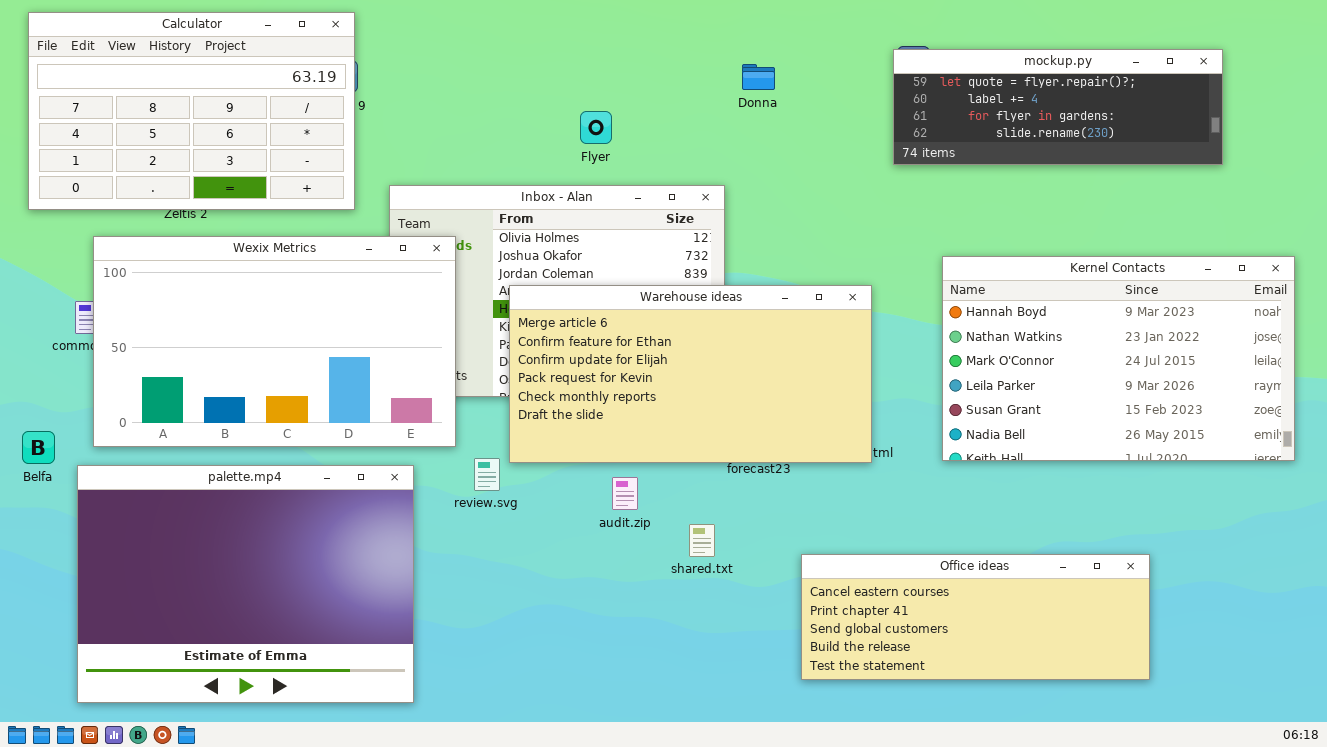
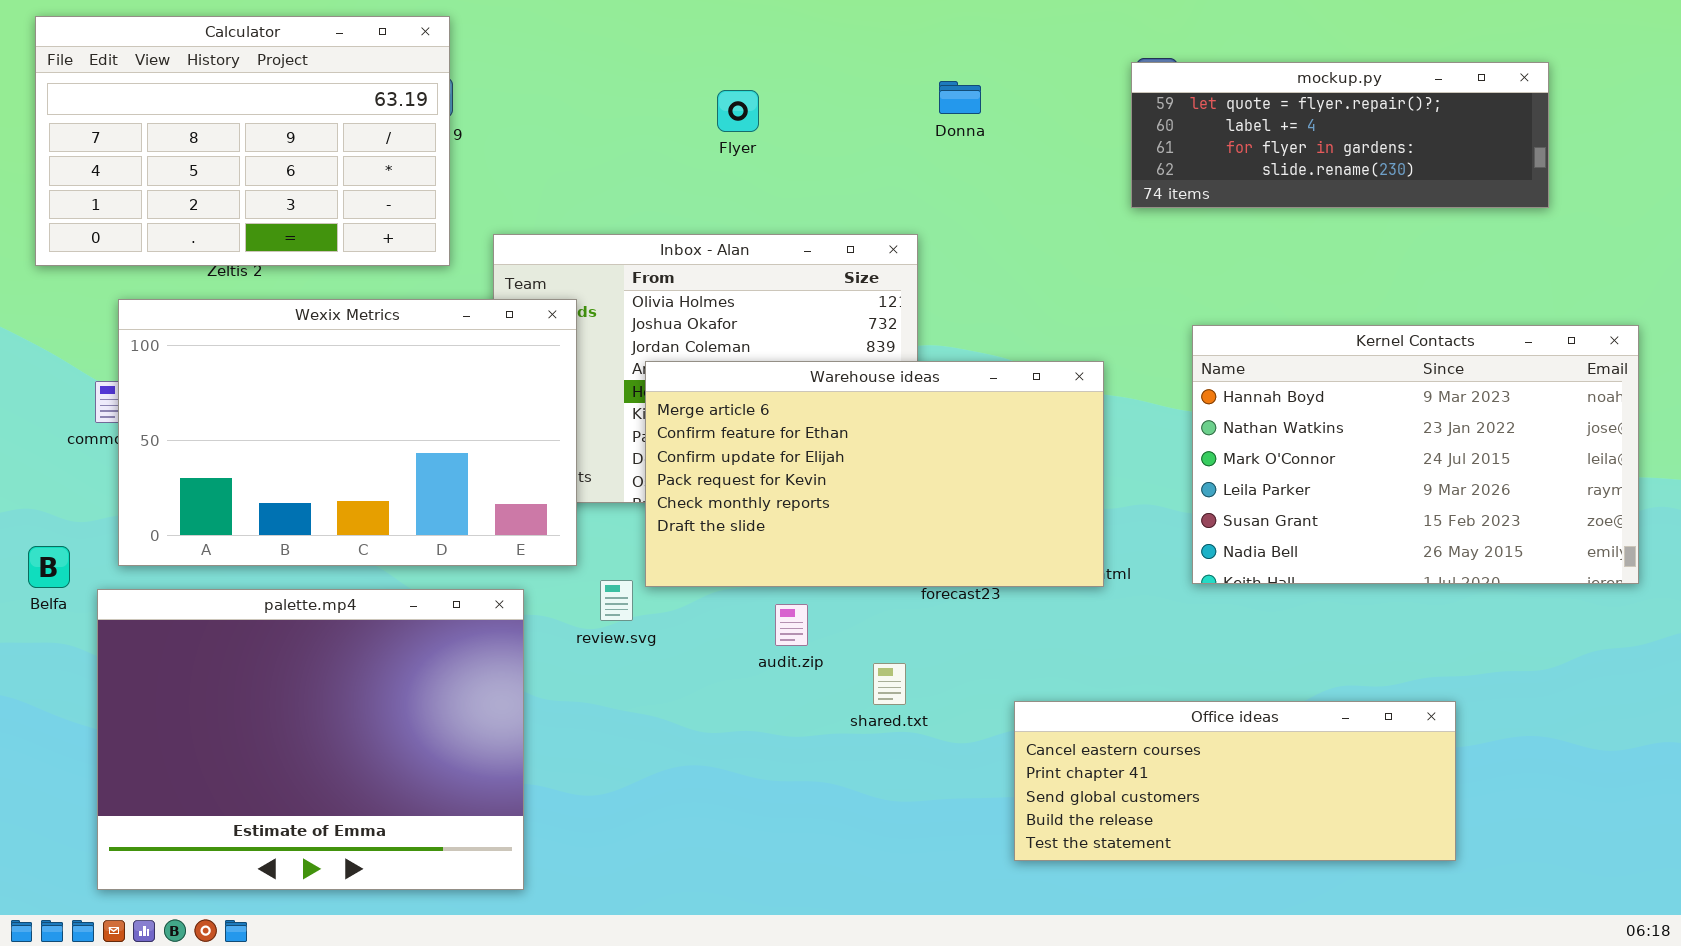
Flyer: [580,111,612,144] -> [717,90,759,132], moved

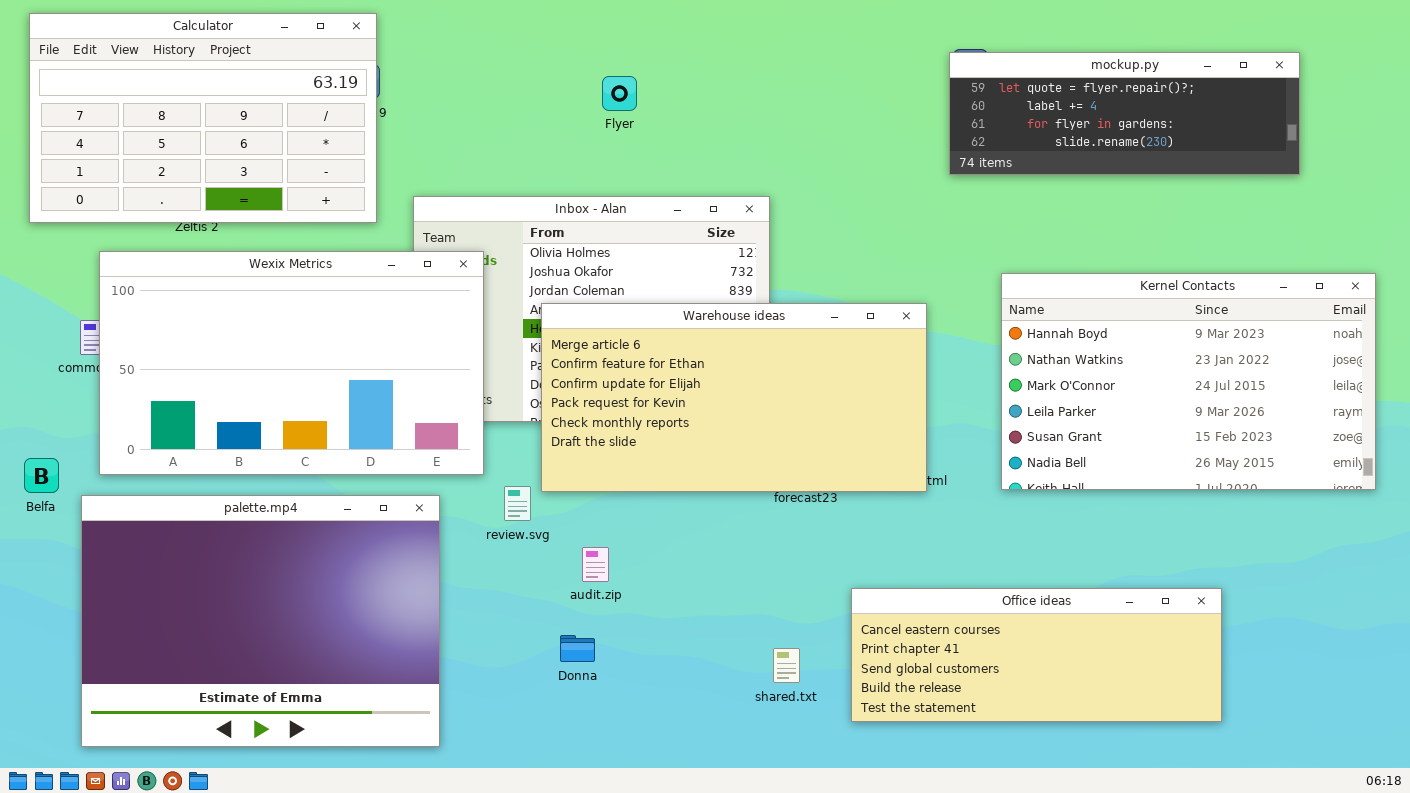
Donna: [939,81,981,114] -> [560,635,595,662], moved
audit.zip: [775,604,808,646] -> [582,547,609,582], moved
shared.txt: [873,663,906,705] -> [773,648,800,683], moved

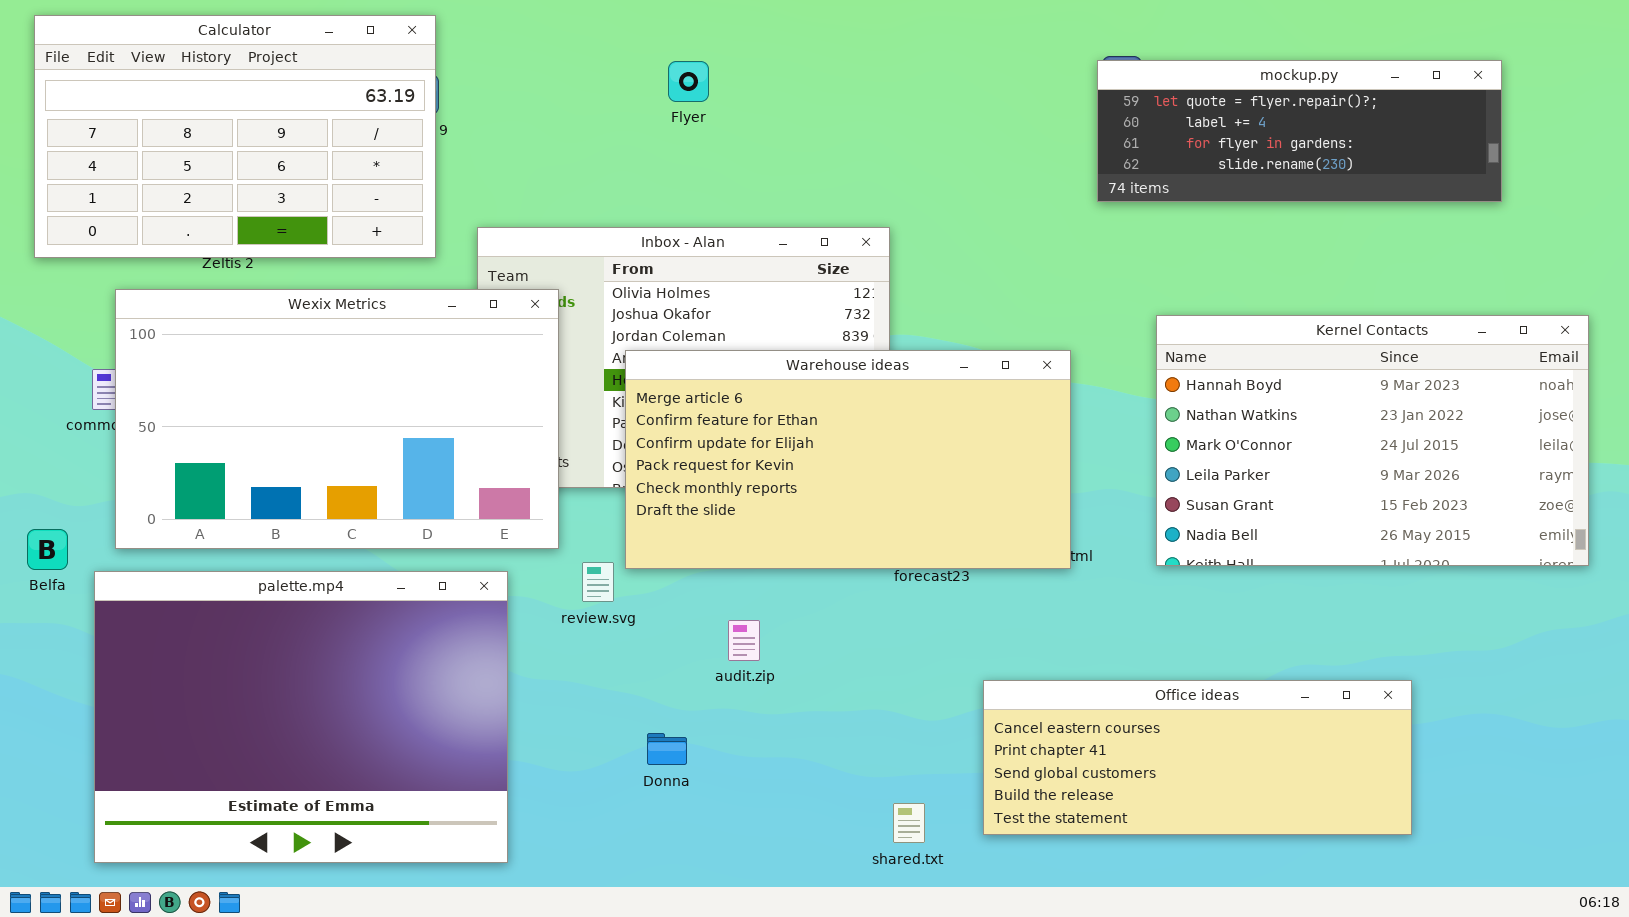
Flyer: [602,76,637,111] -> [668,61,709,102], moved
audit.zip: [582,547,609,582] -> [728,620,760,661], moved
shared.txt: [773,648,800,683] -> [893,803,925,843], moved

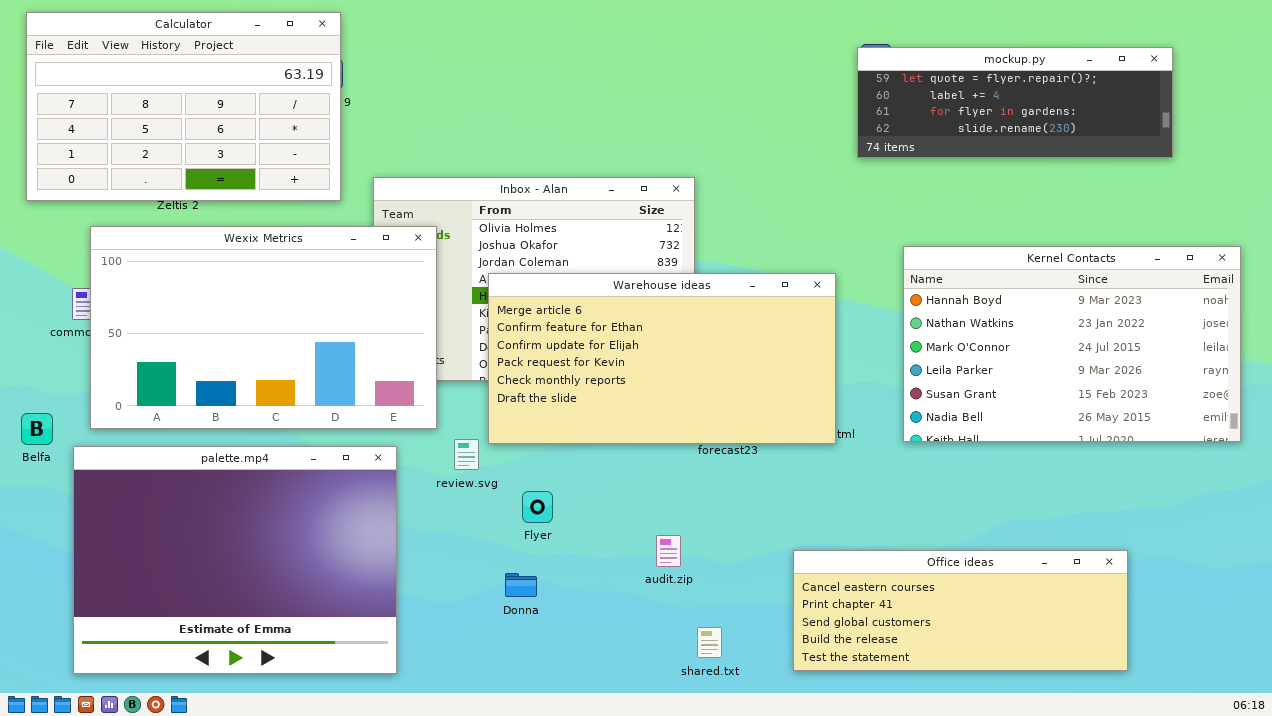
Flyer: [668,61,709,102] -> [522,491,553,523], moved
audit.zip: [728,620,760,661] -> [656,535,681,567], moved
Office ideas: [983,680,1412,835] -> [793,550,1128,671], moved

